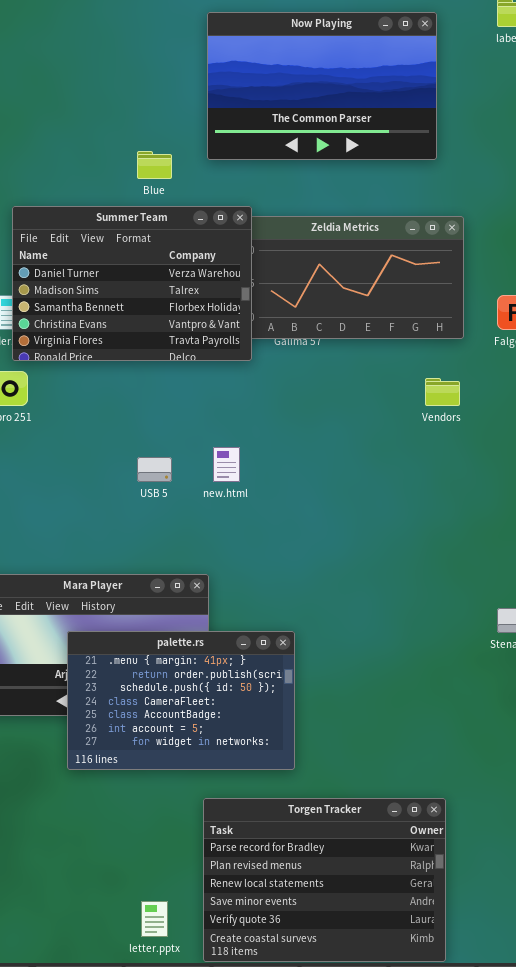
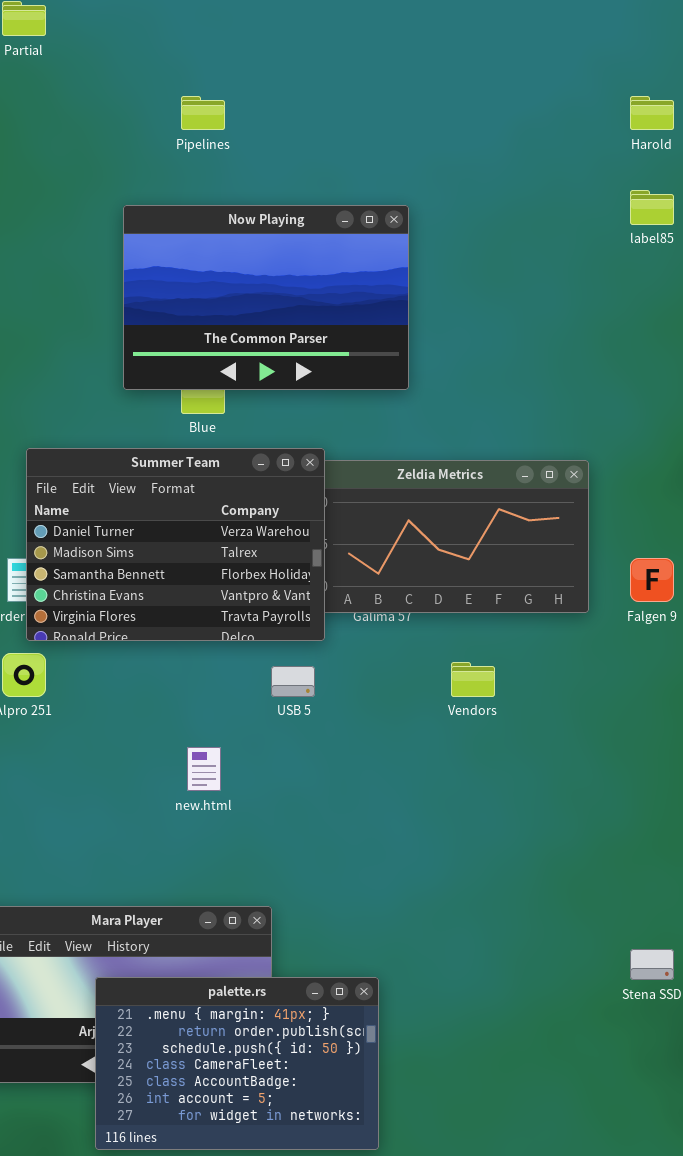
Now Playing: [207,12,437,160] -> [123,205,409,390], moved
Vendors: [425,378,460,406] -> [451,662,495,697], moved
new.html: [213,447,240,482] -> [187,747,221,791], moved
USB 5: [137,457,172,482] -> [271,666,315,697], moved

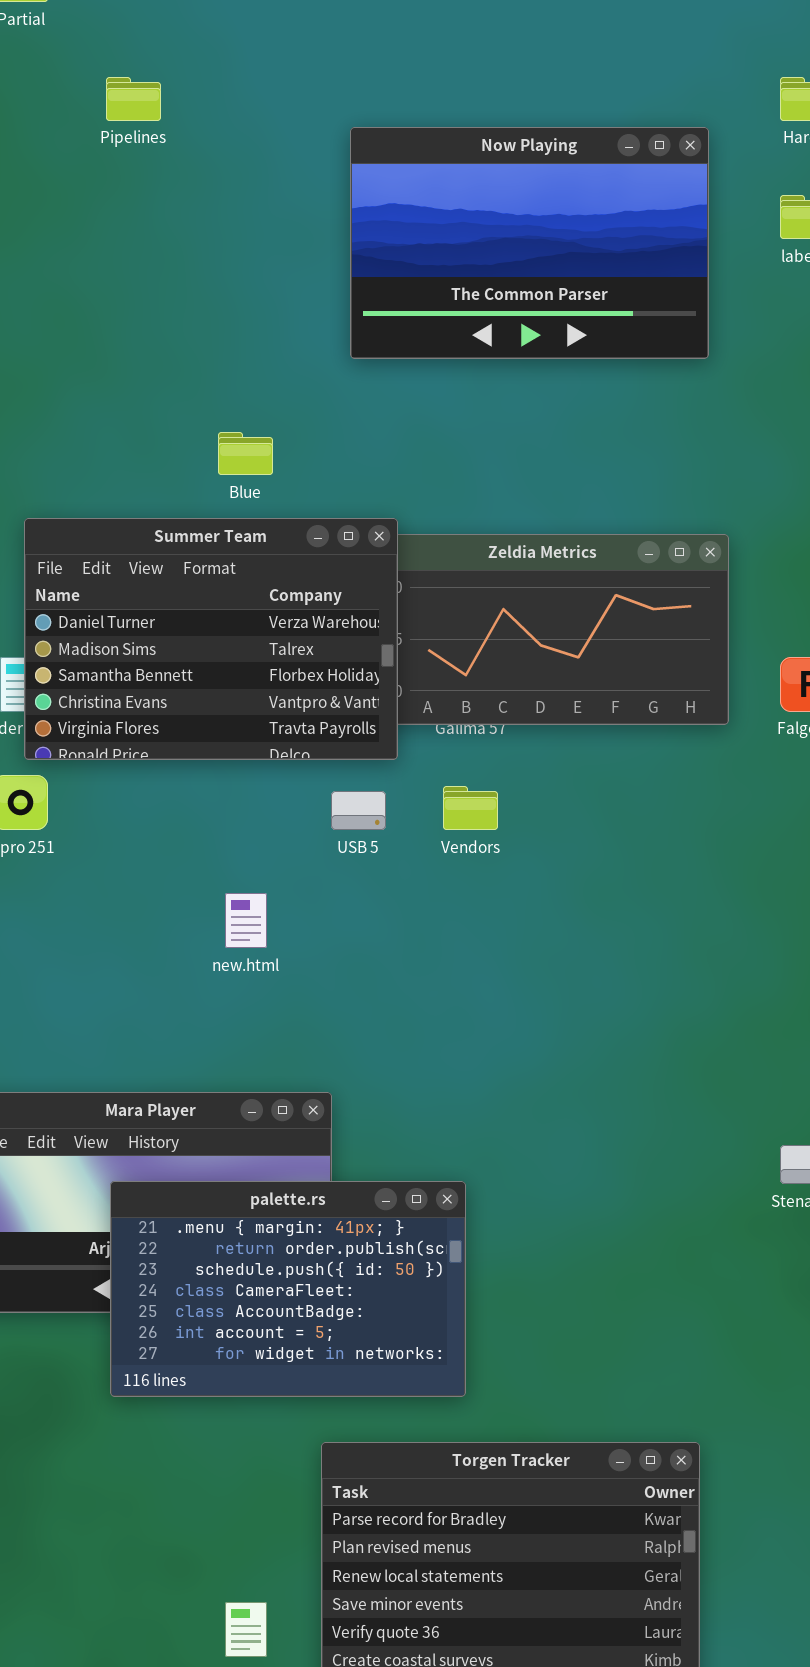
Pipelines: [181,96,225,130] -> [106,77,161,121], moved
Now Playing: [123,205,409,390] -> [350,127,709,359], moved
Vendors: [451,662,495,697] -> [443,786,498,830], moved

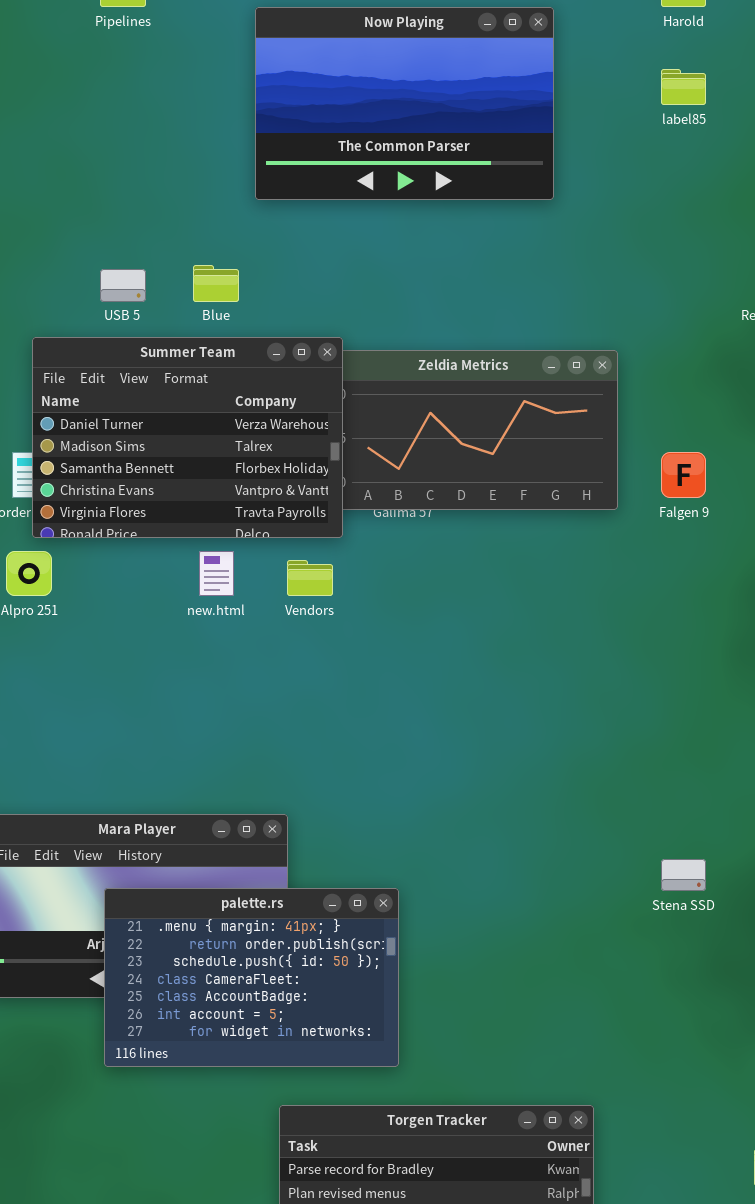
Now Playing: [350,127,709,359] -> [255,7,554,200], moved
Vendors: [443,786,498,830] -> [287,560,333,596], moved
USB 5: [331,791,386,830] -> [100,269,146,302], moved
new.html: [225,893,267,948] -> [199,551,234,596], moved

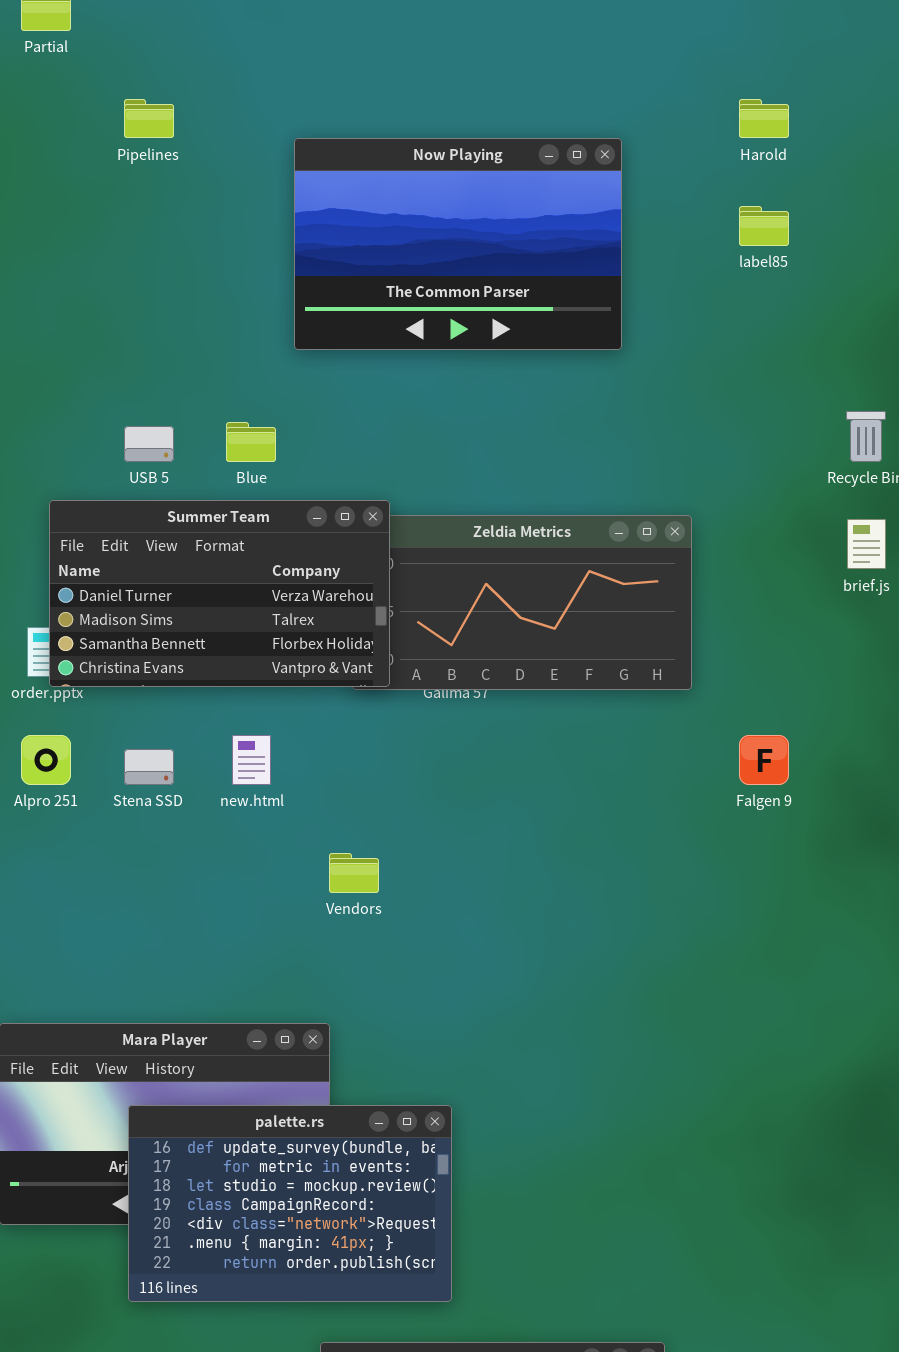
Summer Team: [32,337,343,538] -> [49,500,390,687], resized
Falgen 9: [661,452,706,498] -> [739,735,789,785], moved
Vendors: [287,560,333,596] -> [329,853,379,893], moved
Stena SSD: [661,859,706,891] -> [124,749,174,785], moved
palette.rs: [104,888,399,1067] -> [128,1105,452,1302], scrolled up 5 rows

